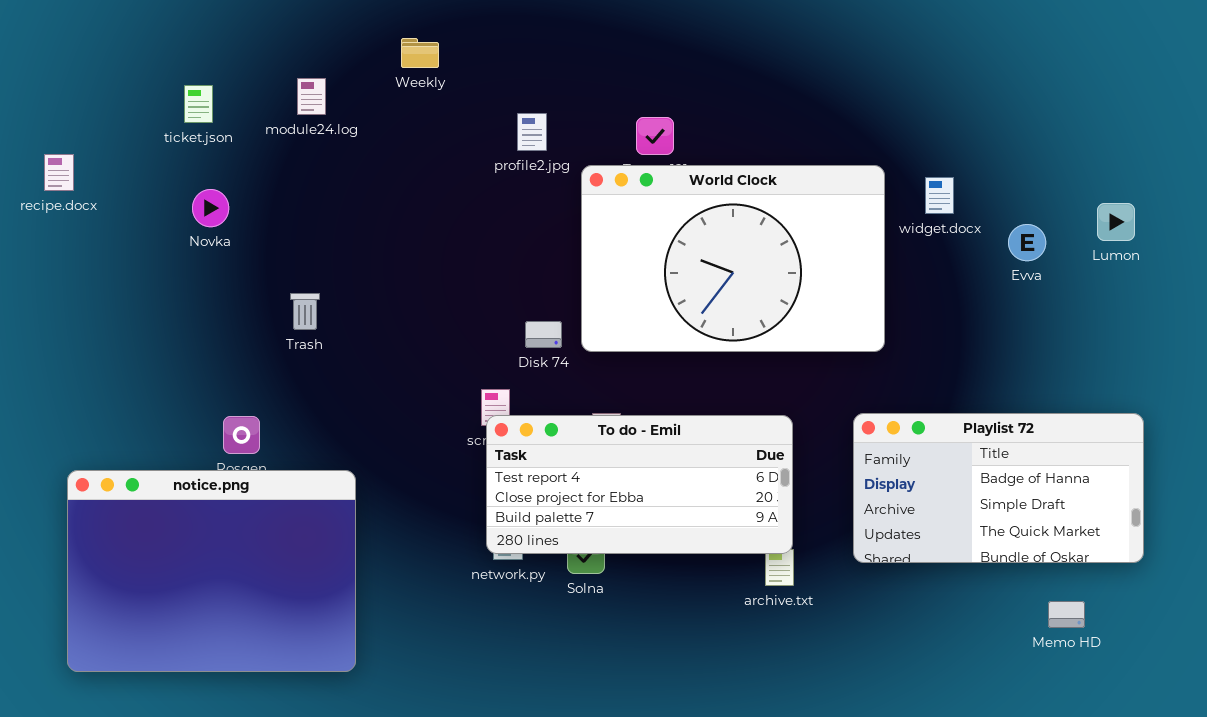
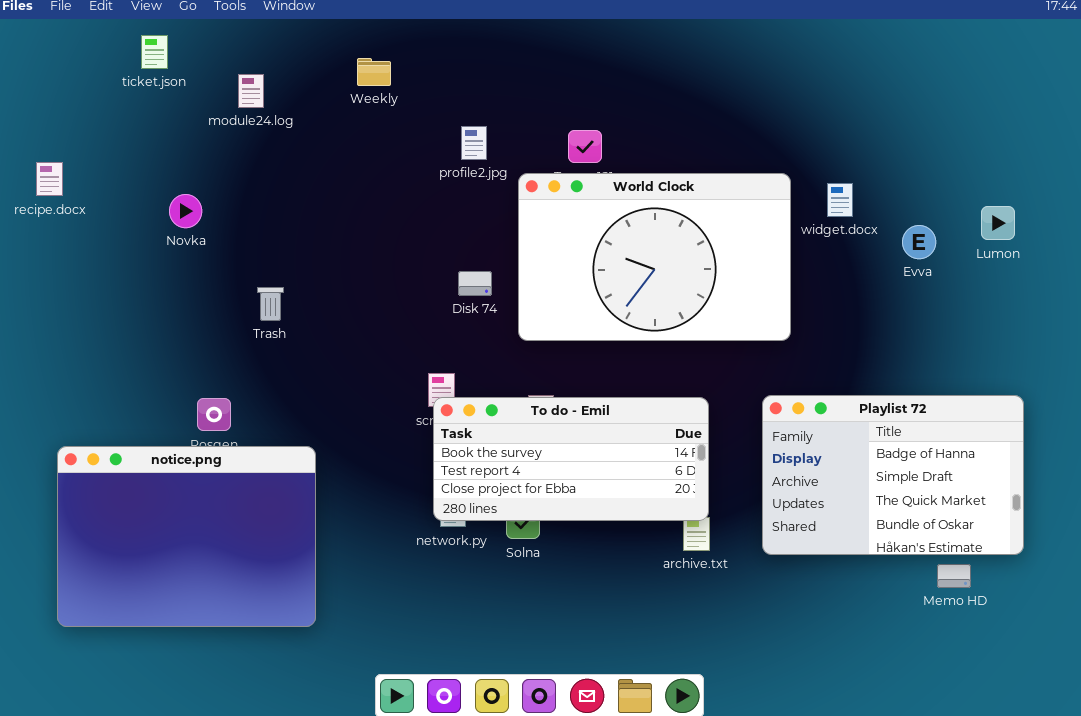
module24.log: [297,78,326,115] -> [238,74,264,108], moved
ticket.json: [184,85,213,123] -> [141,35,168,69], moved
Disk 74: [525,321,562,348] -> [458,271,492,296], moved
Playlist 72: [853,413,1144,563] -> [762,395,1024,555], resized
To do - Emil: [486,415,793,554] -> [433,397,709,521], scrolled up 1 row

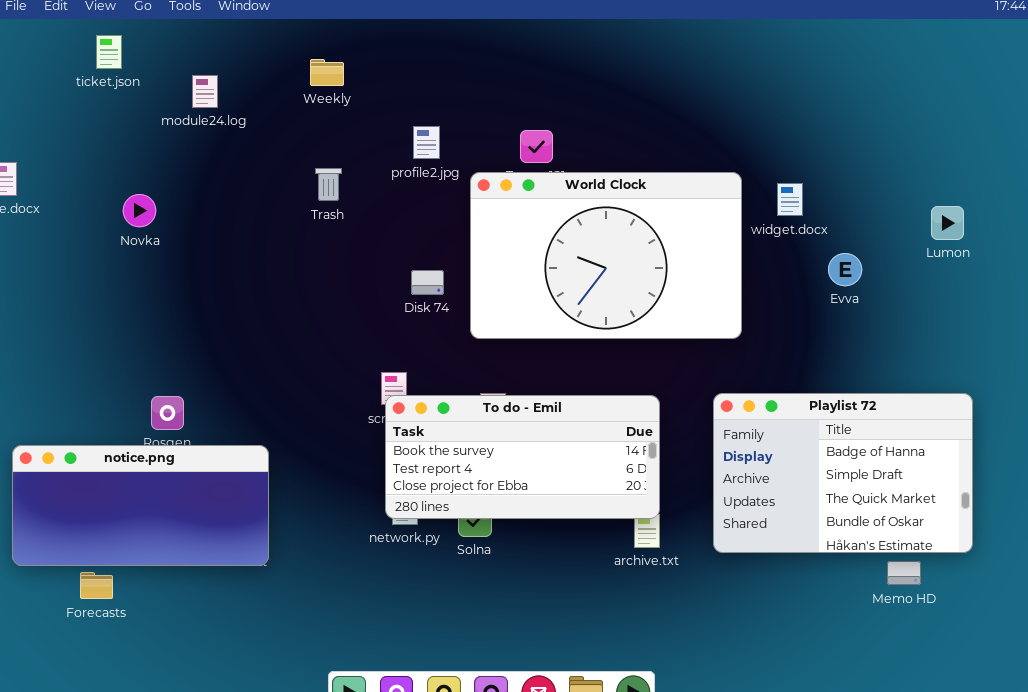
Evva: [902,225,936,259] -> [828,253,862,286], moved
Trash: [257,287,284,321] -> [315,168,342,201], moved
notice.png: [57,446,316,627] -> [12,445,269,566], resized

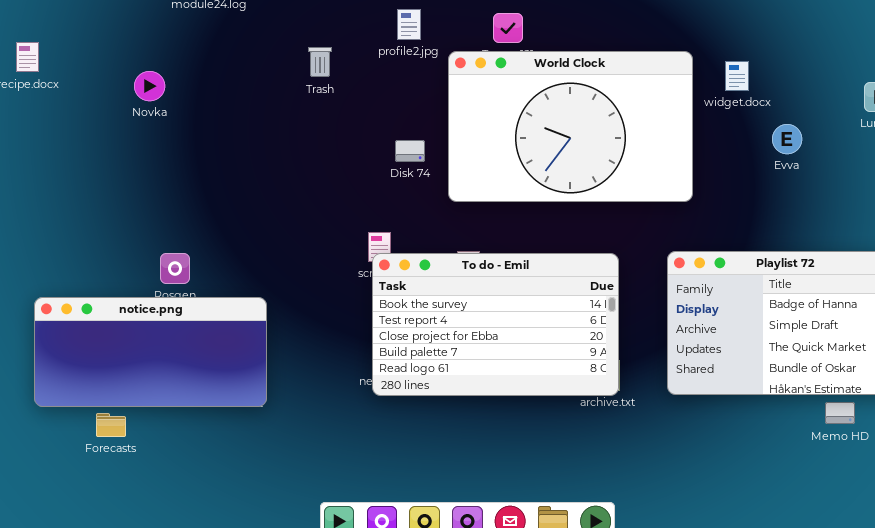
To do - Emil: [385,395,660,519] -> [372,253,619,396], resized

